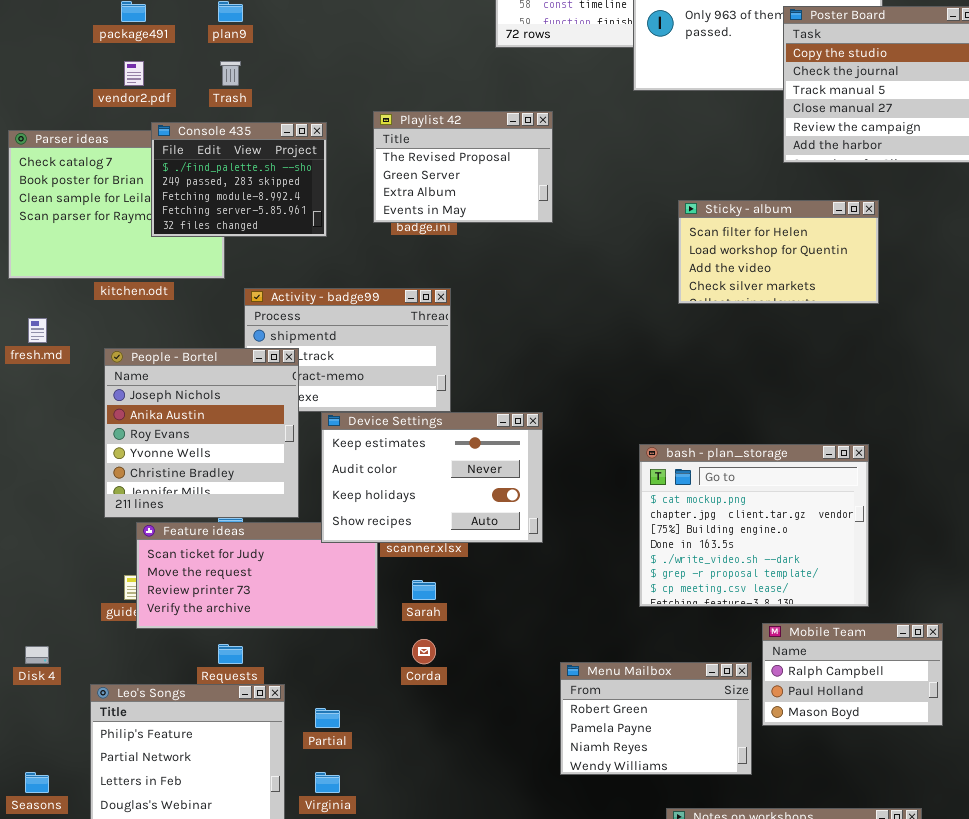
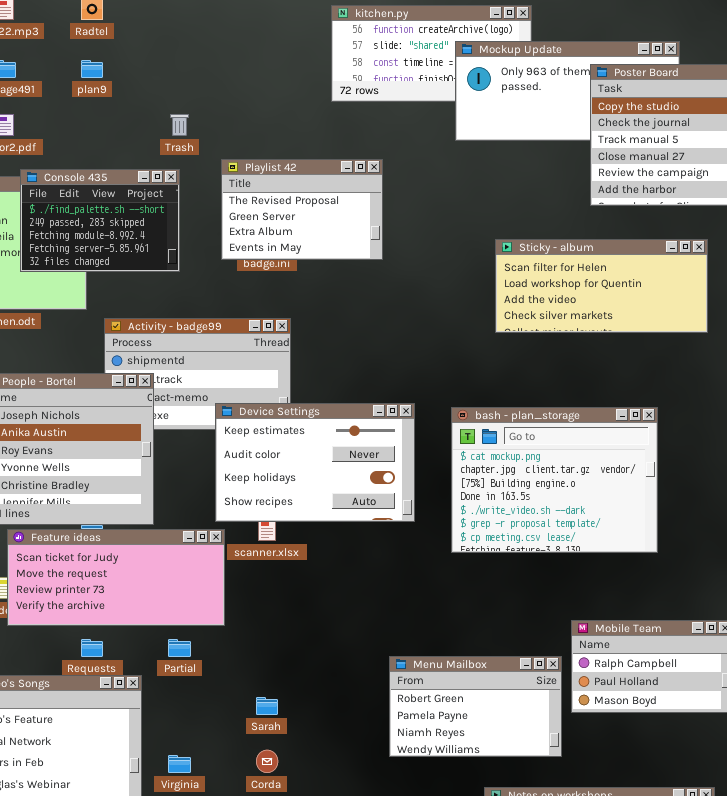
Trash: [220,61,241,86] -> [170,114,189,136], moved
Sticky - album: [678,200,879,304] -> [495,239,708,333], resized
Device Settings: [321,412,543,543] -> [215,403,415,522], moved
bash - plan_storage: [639,444,869,607] -> [451,407,658,553], moved
Sarah: [412,580,436,600] -> [256,697,278,715], moved
Corda: [412,639,436,664] -> [256,750,278,773], moved
Partial: [315,708,340,728] -> [168,639,191,657], moved

